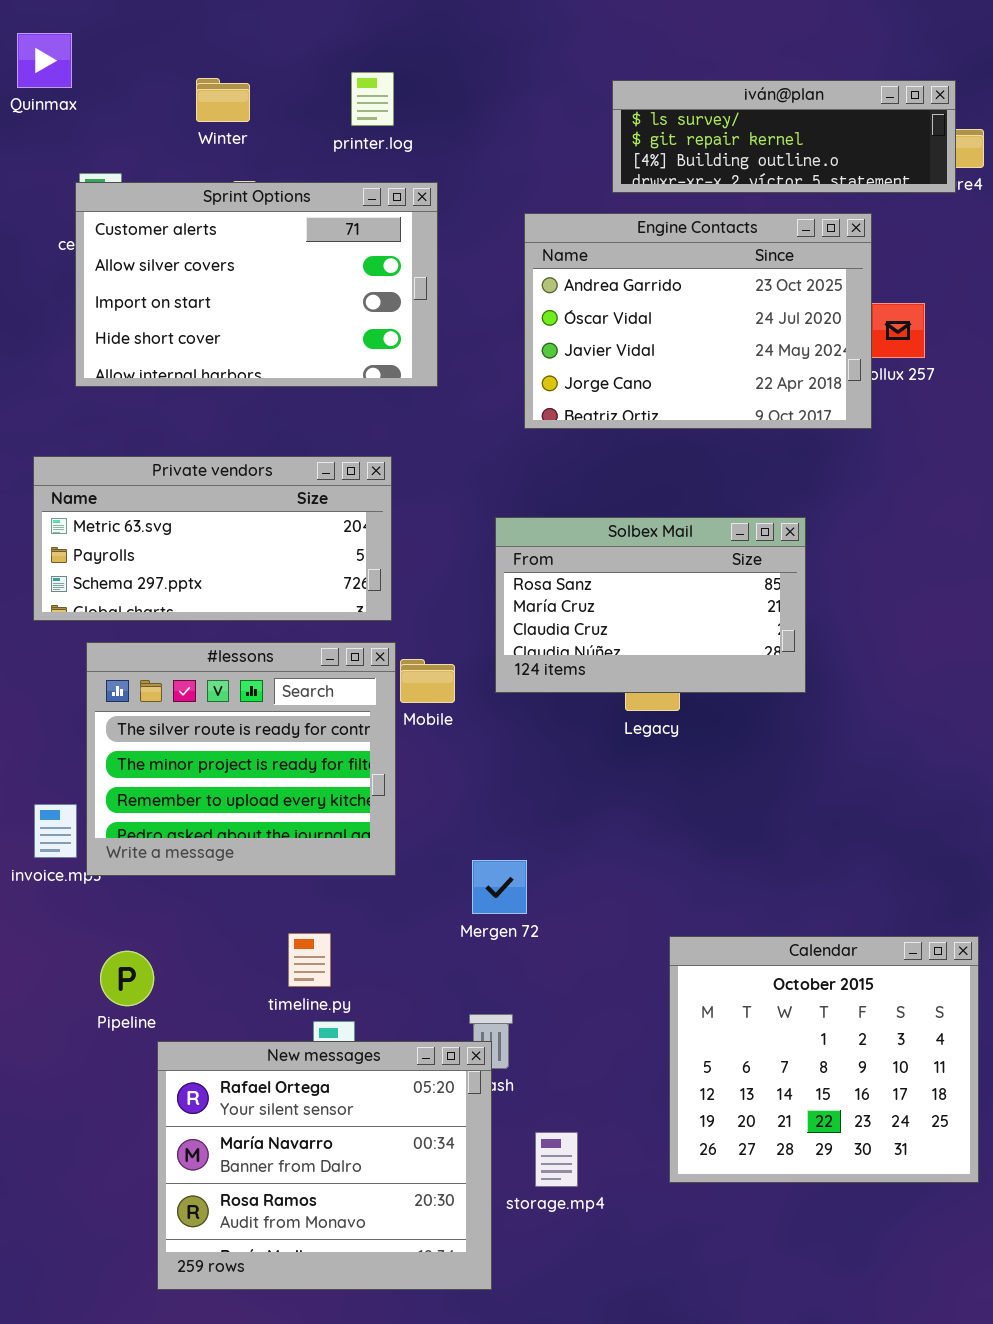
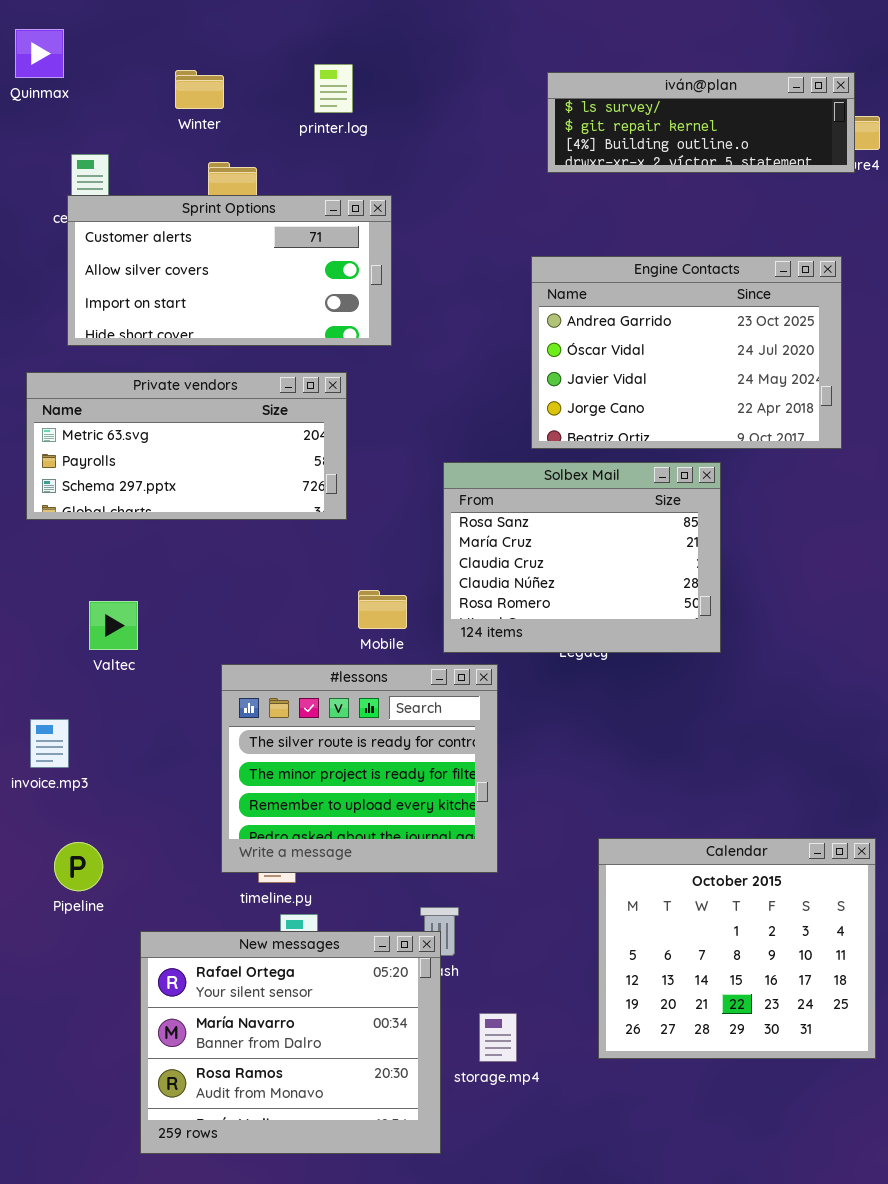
Sprint Options: [75,182,438,387] -> [67,195,392,346], resized
Engine Contacts: [524,213,872,429] -> [531,256,842,449], moved
Private vendors: [33,456,392,621] -> [26,372,347,520], moved
Solbex Mail: [495,517,806,693] -> [443,462,721,653], resized
#lessons: [86,642,396,876] -> [221,664,498,873], moved
Pipeline: [100,951,154,1006] -> [54,842,103,891], moved

